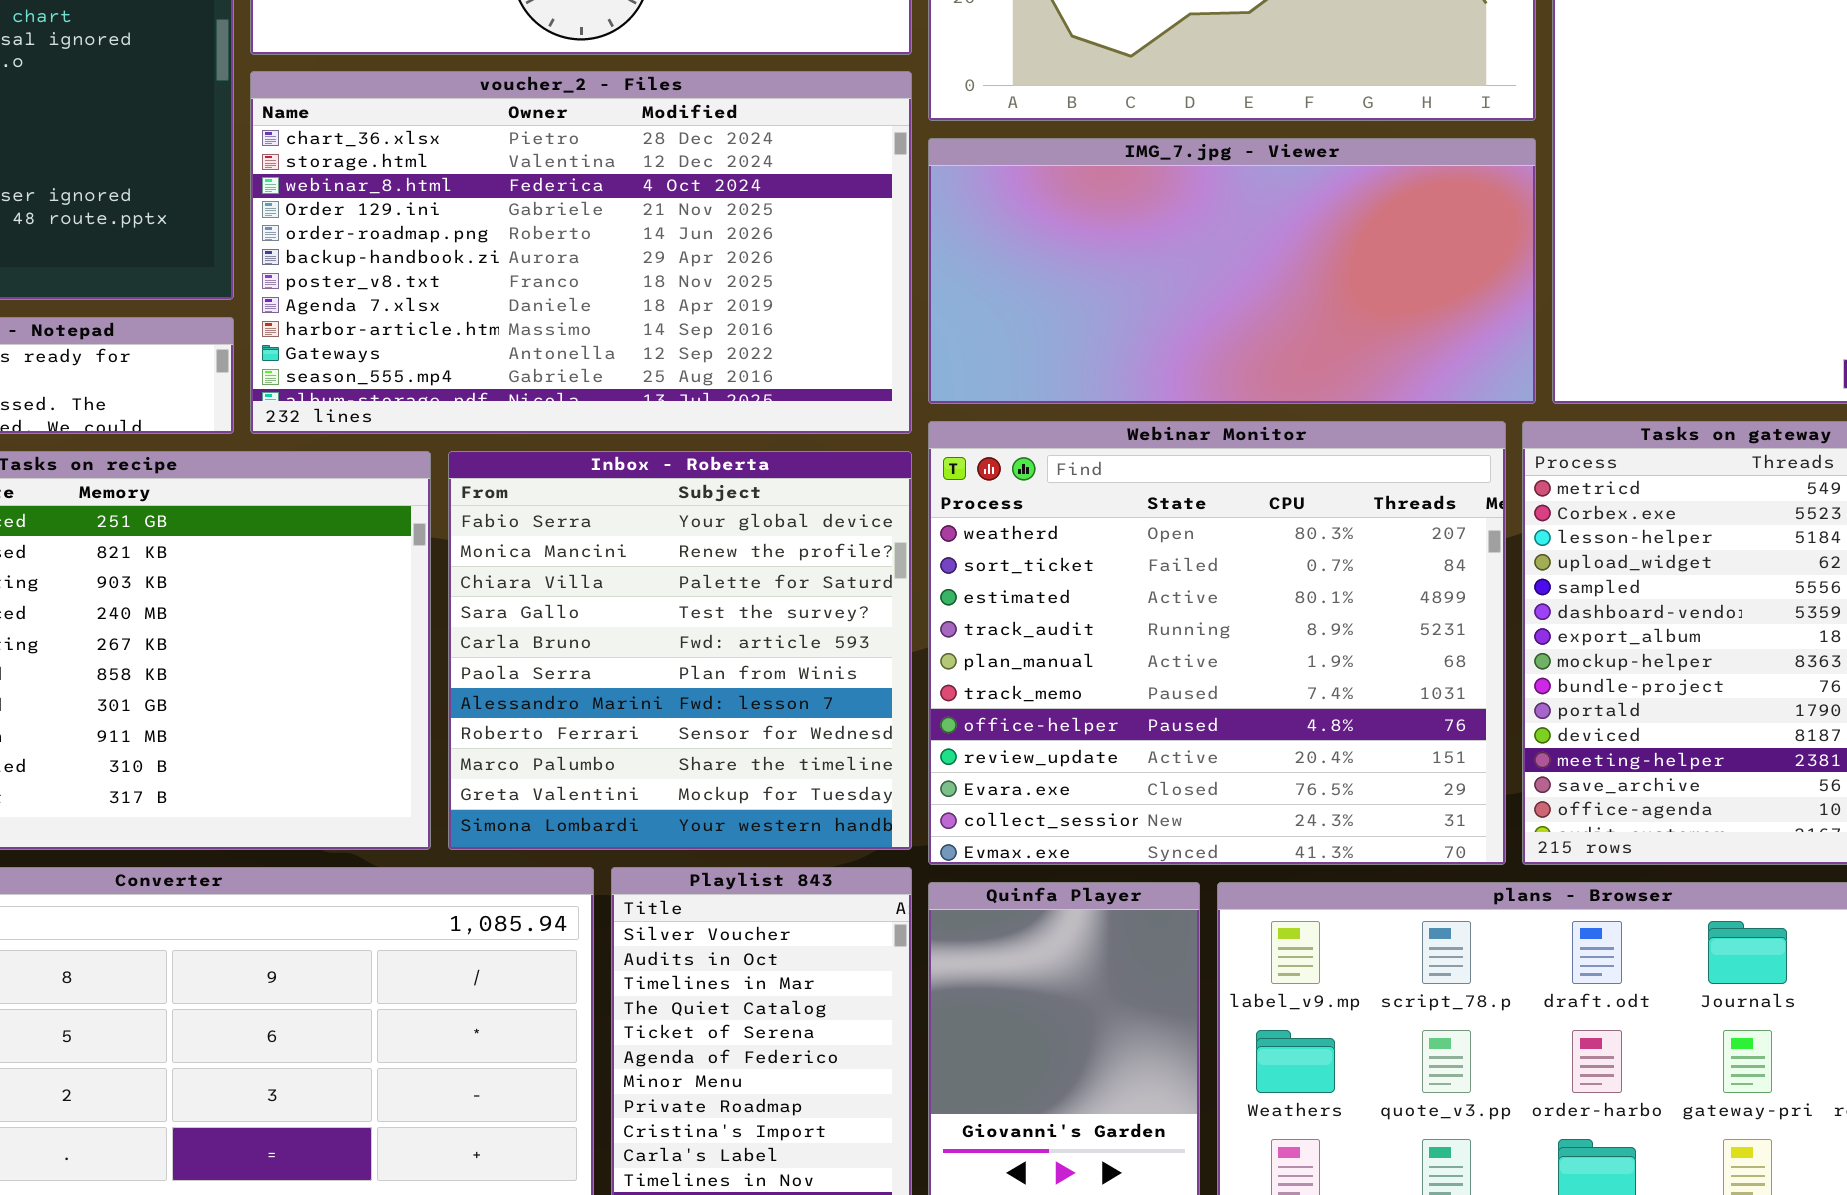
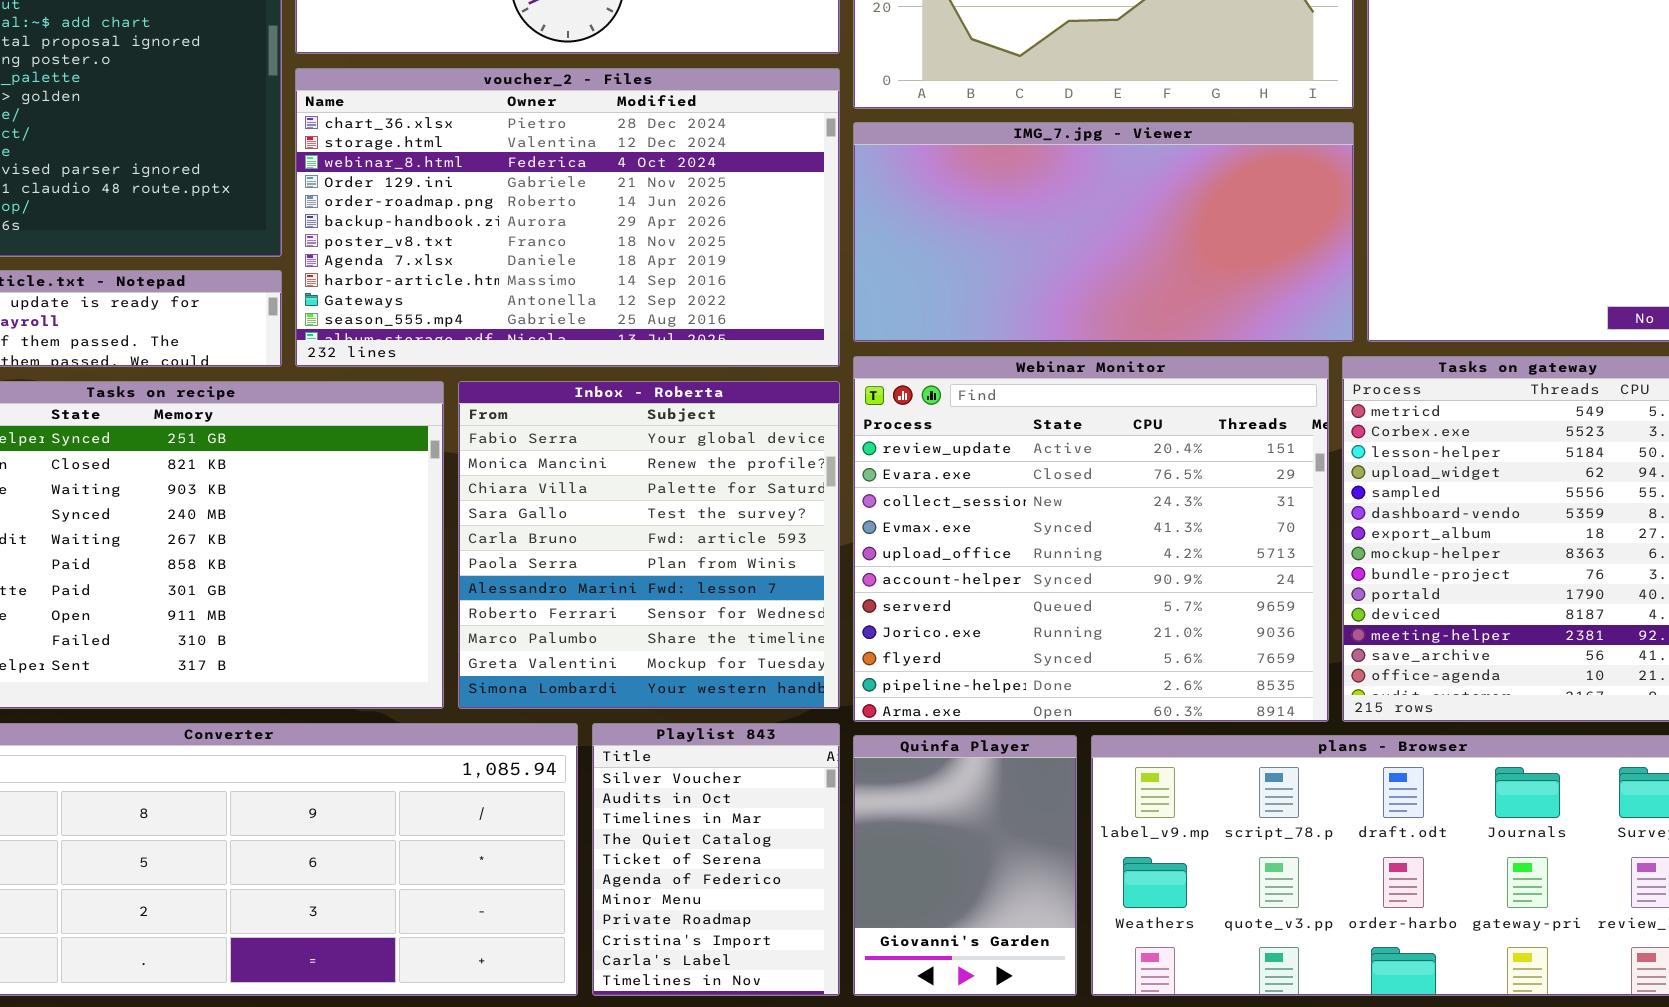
Webinar Monitor: [928,421,1506,865] -> [853,356,1329,722], scrolled down 7 rows

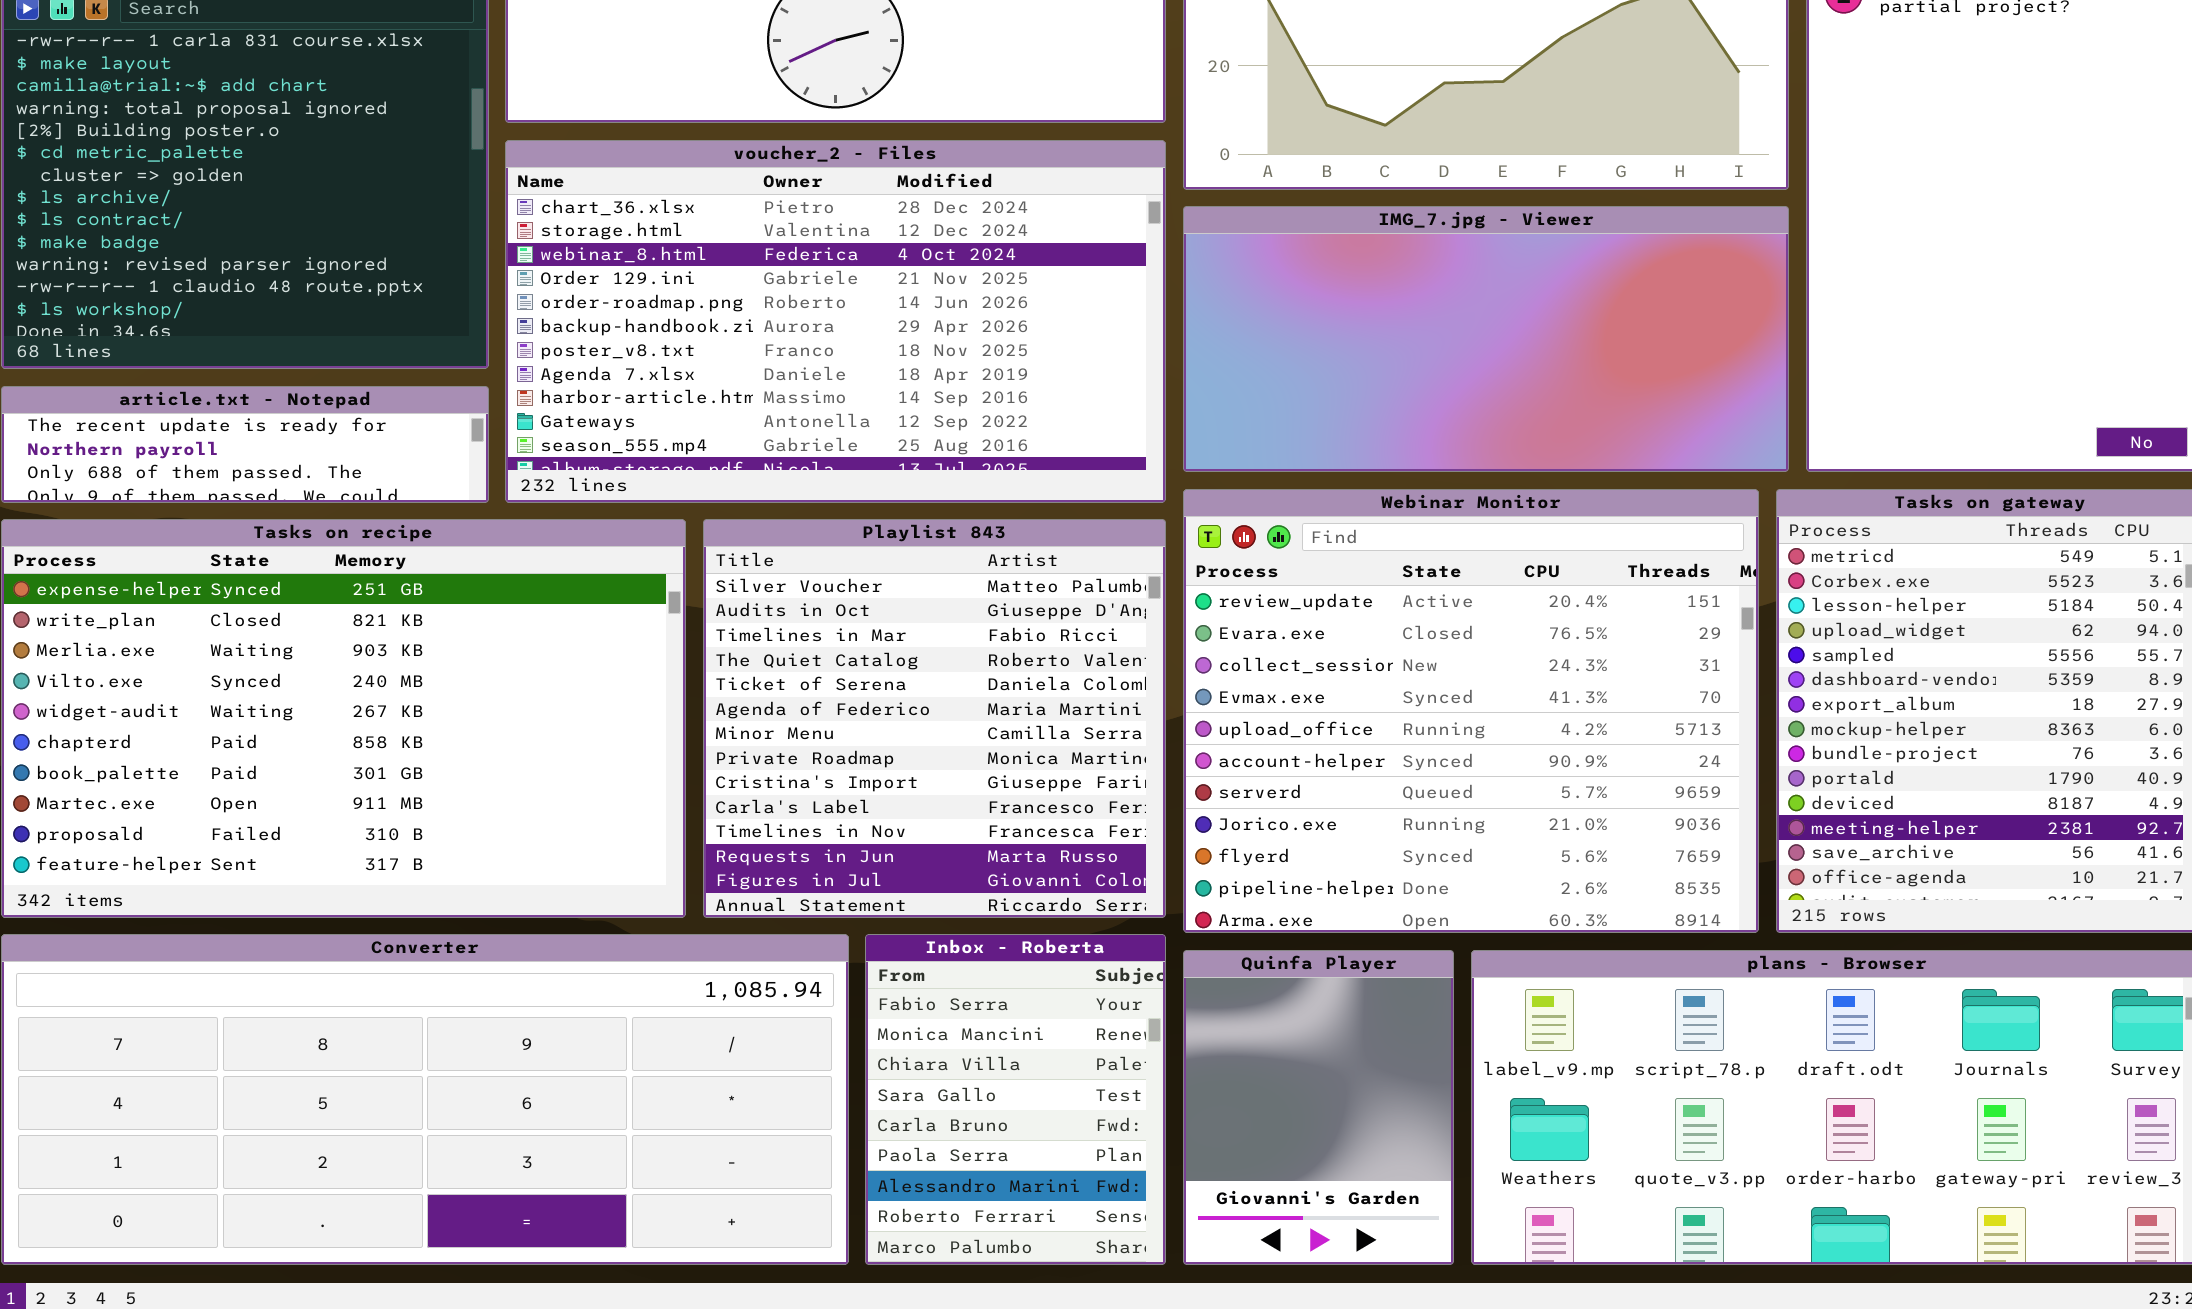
Inbox - Roberta: [458,381,840,709] -> [865,934,1166,1265], moved, resized
Playlist 843: [592,723,840,996] -> [703,519,1166,918], moved, resized

